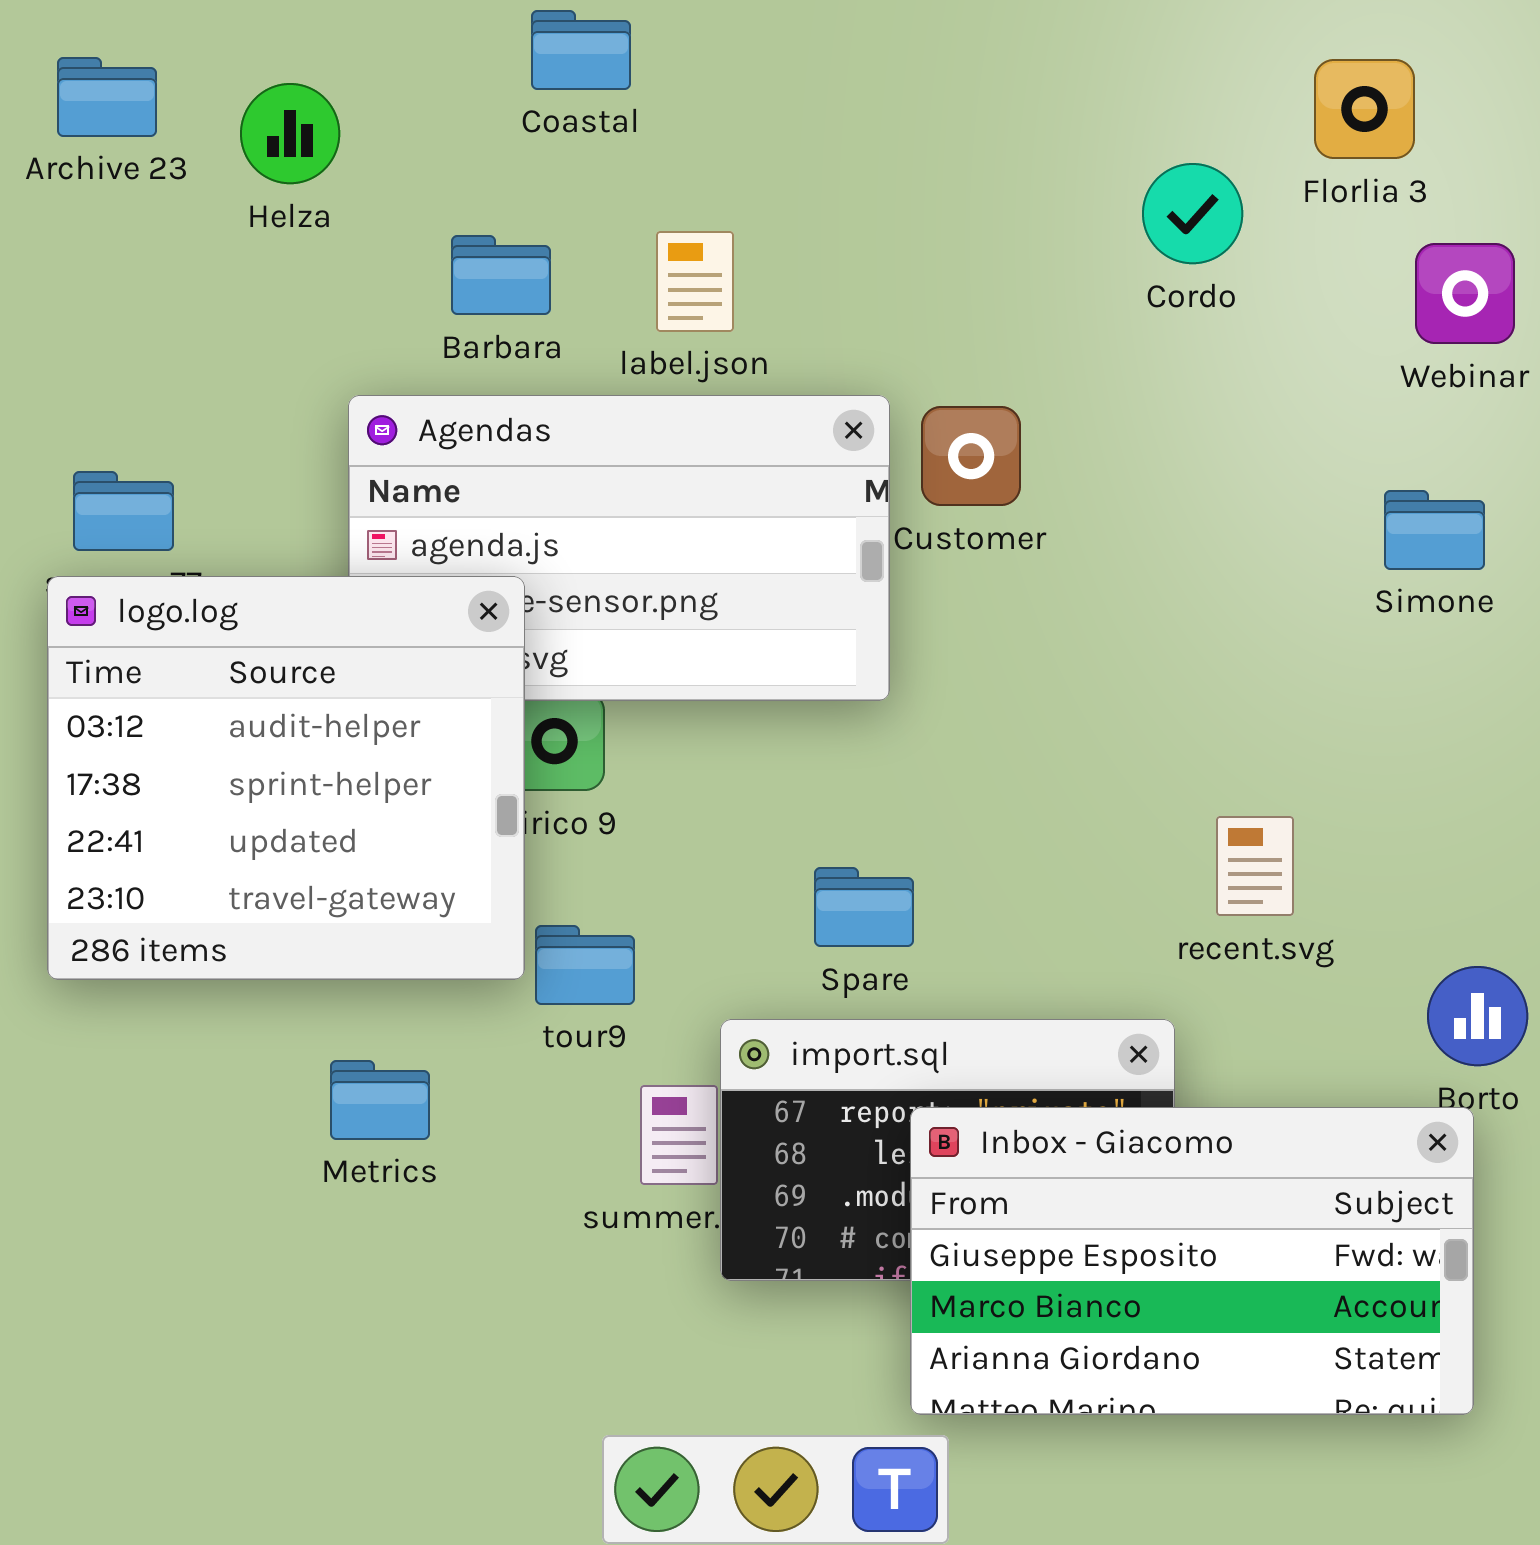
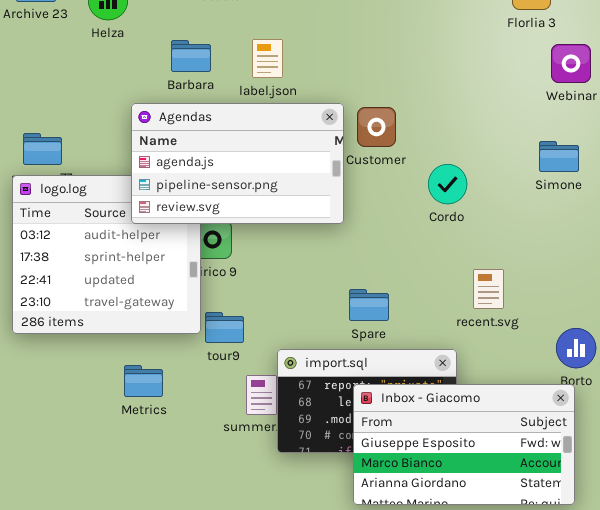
Cordo: [1142,163,1243,264] -> [428,164,467,204], moved
Agendas: [348,395,890,701] -> [131,103,344,224], raised
Spare: [814,867,914,947] -> [349,289,389,321], moved

